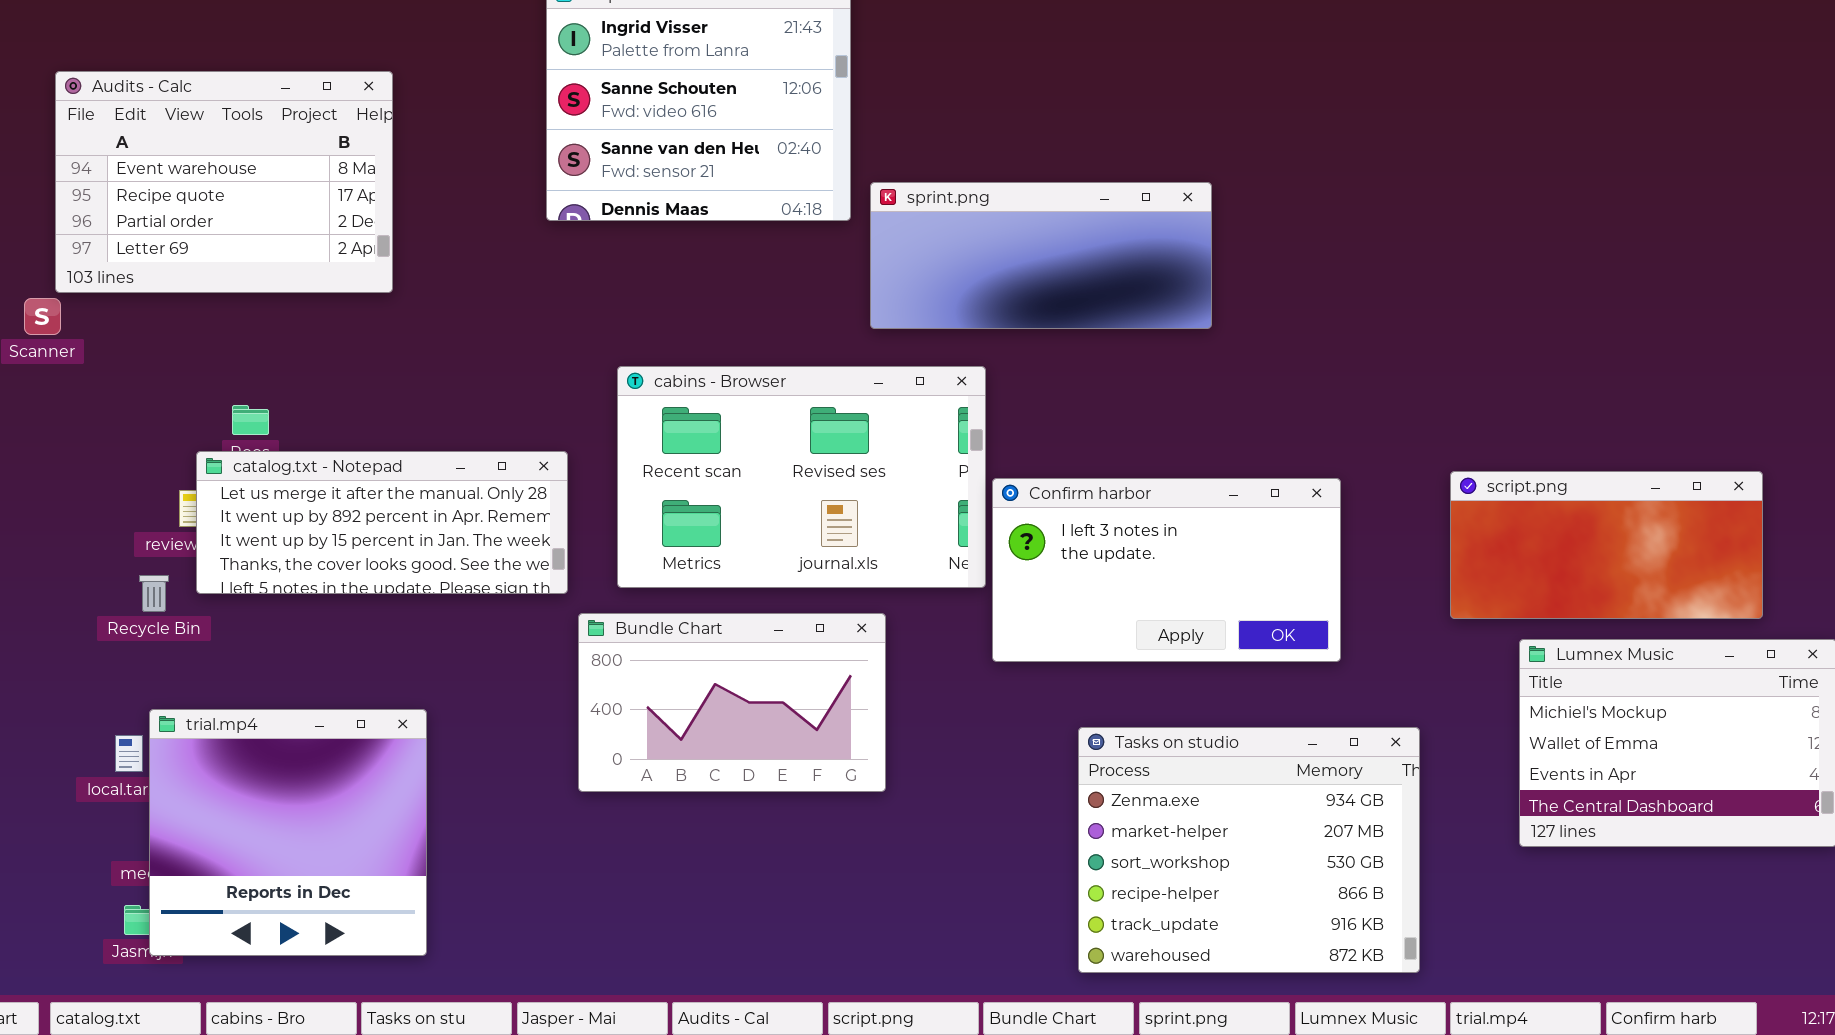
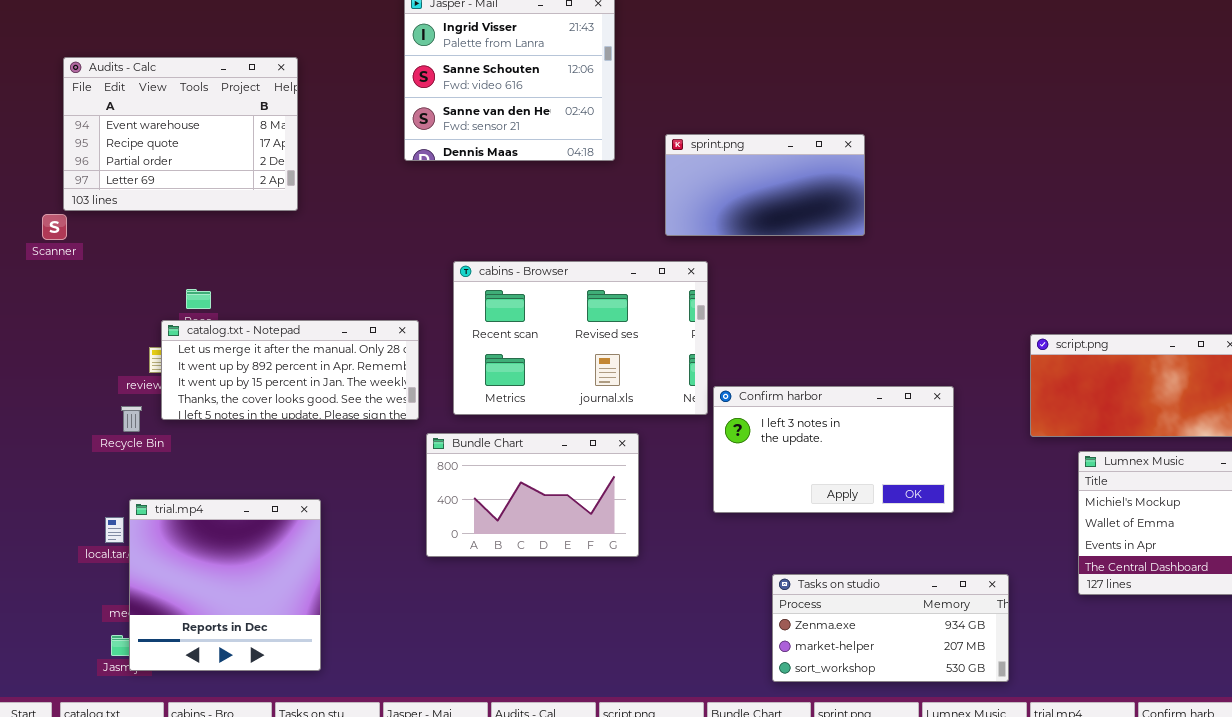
sprint.png: [870,182,1212,329] -> [665,134,865,236], resized
Confirm harbor: [992,478,1341,662] -> [713,386,954,513], moved
Tasks on studio: [1078,727,1420,973] -> [772,574,1009,682], resized

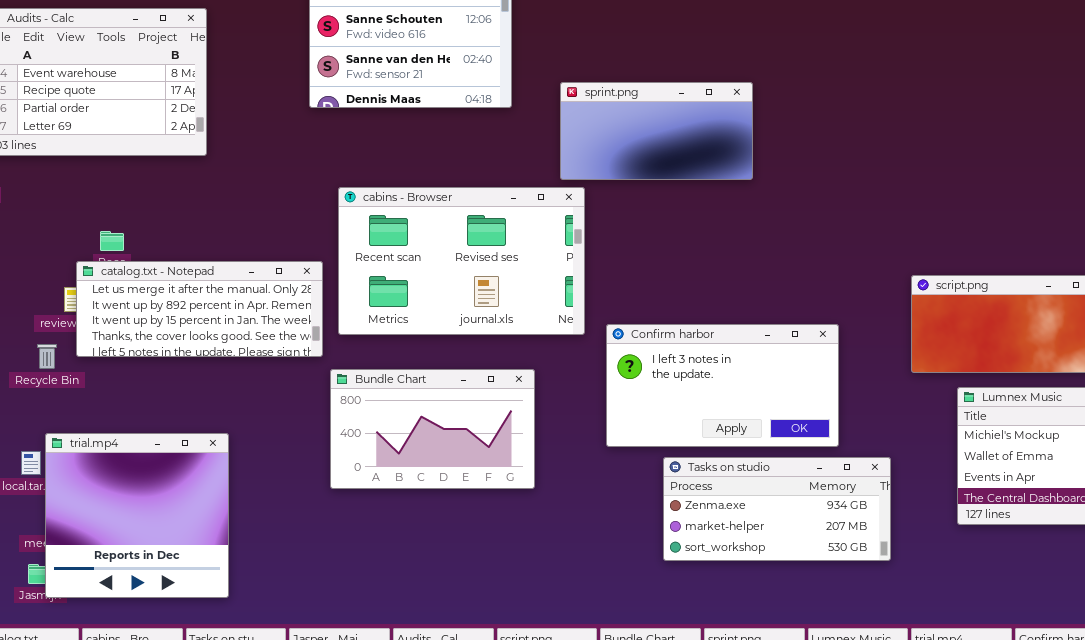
cabins - Browser: [453,261,708,415] -> [338,187,585,335], moved
Tasks on studio: [772,574,1009,682] -> [663,457,891,561], moved

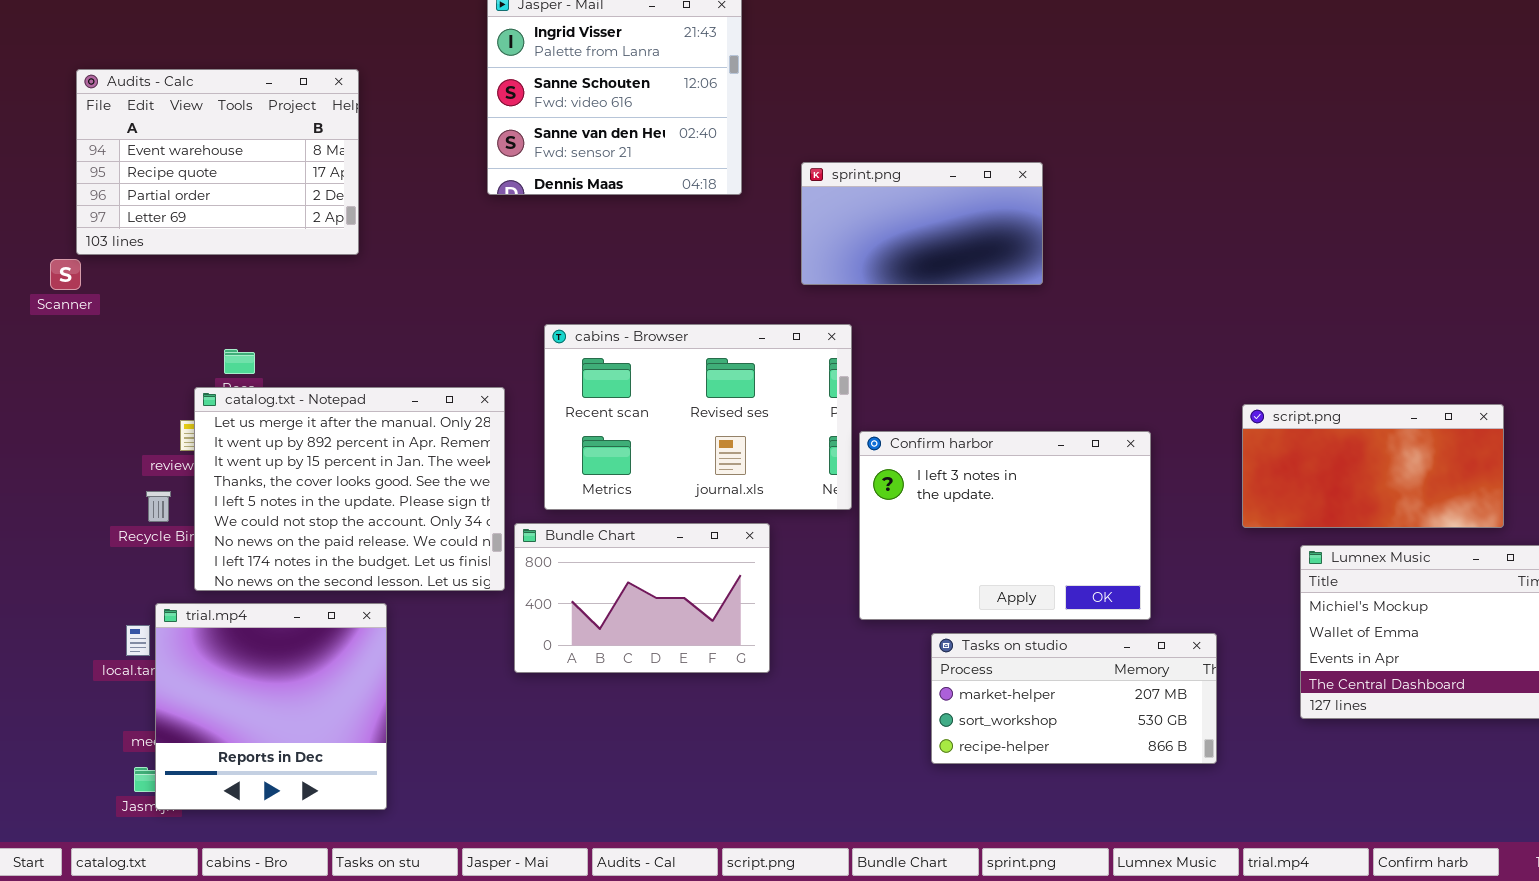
cabins - Browser: [338,187,585,335] -> [544,324,852,510], moved
catalog.txt - Notepad: [76,261,323,357] -> [194,387,505,591], resized
Confirm harbor: [606,324,839,447] -> [859,431,1151,620], resized
Tasks on studio: [663,457,891,561] -> [931,633,1217,764], scrolled down 1 row

